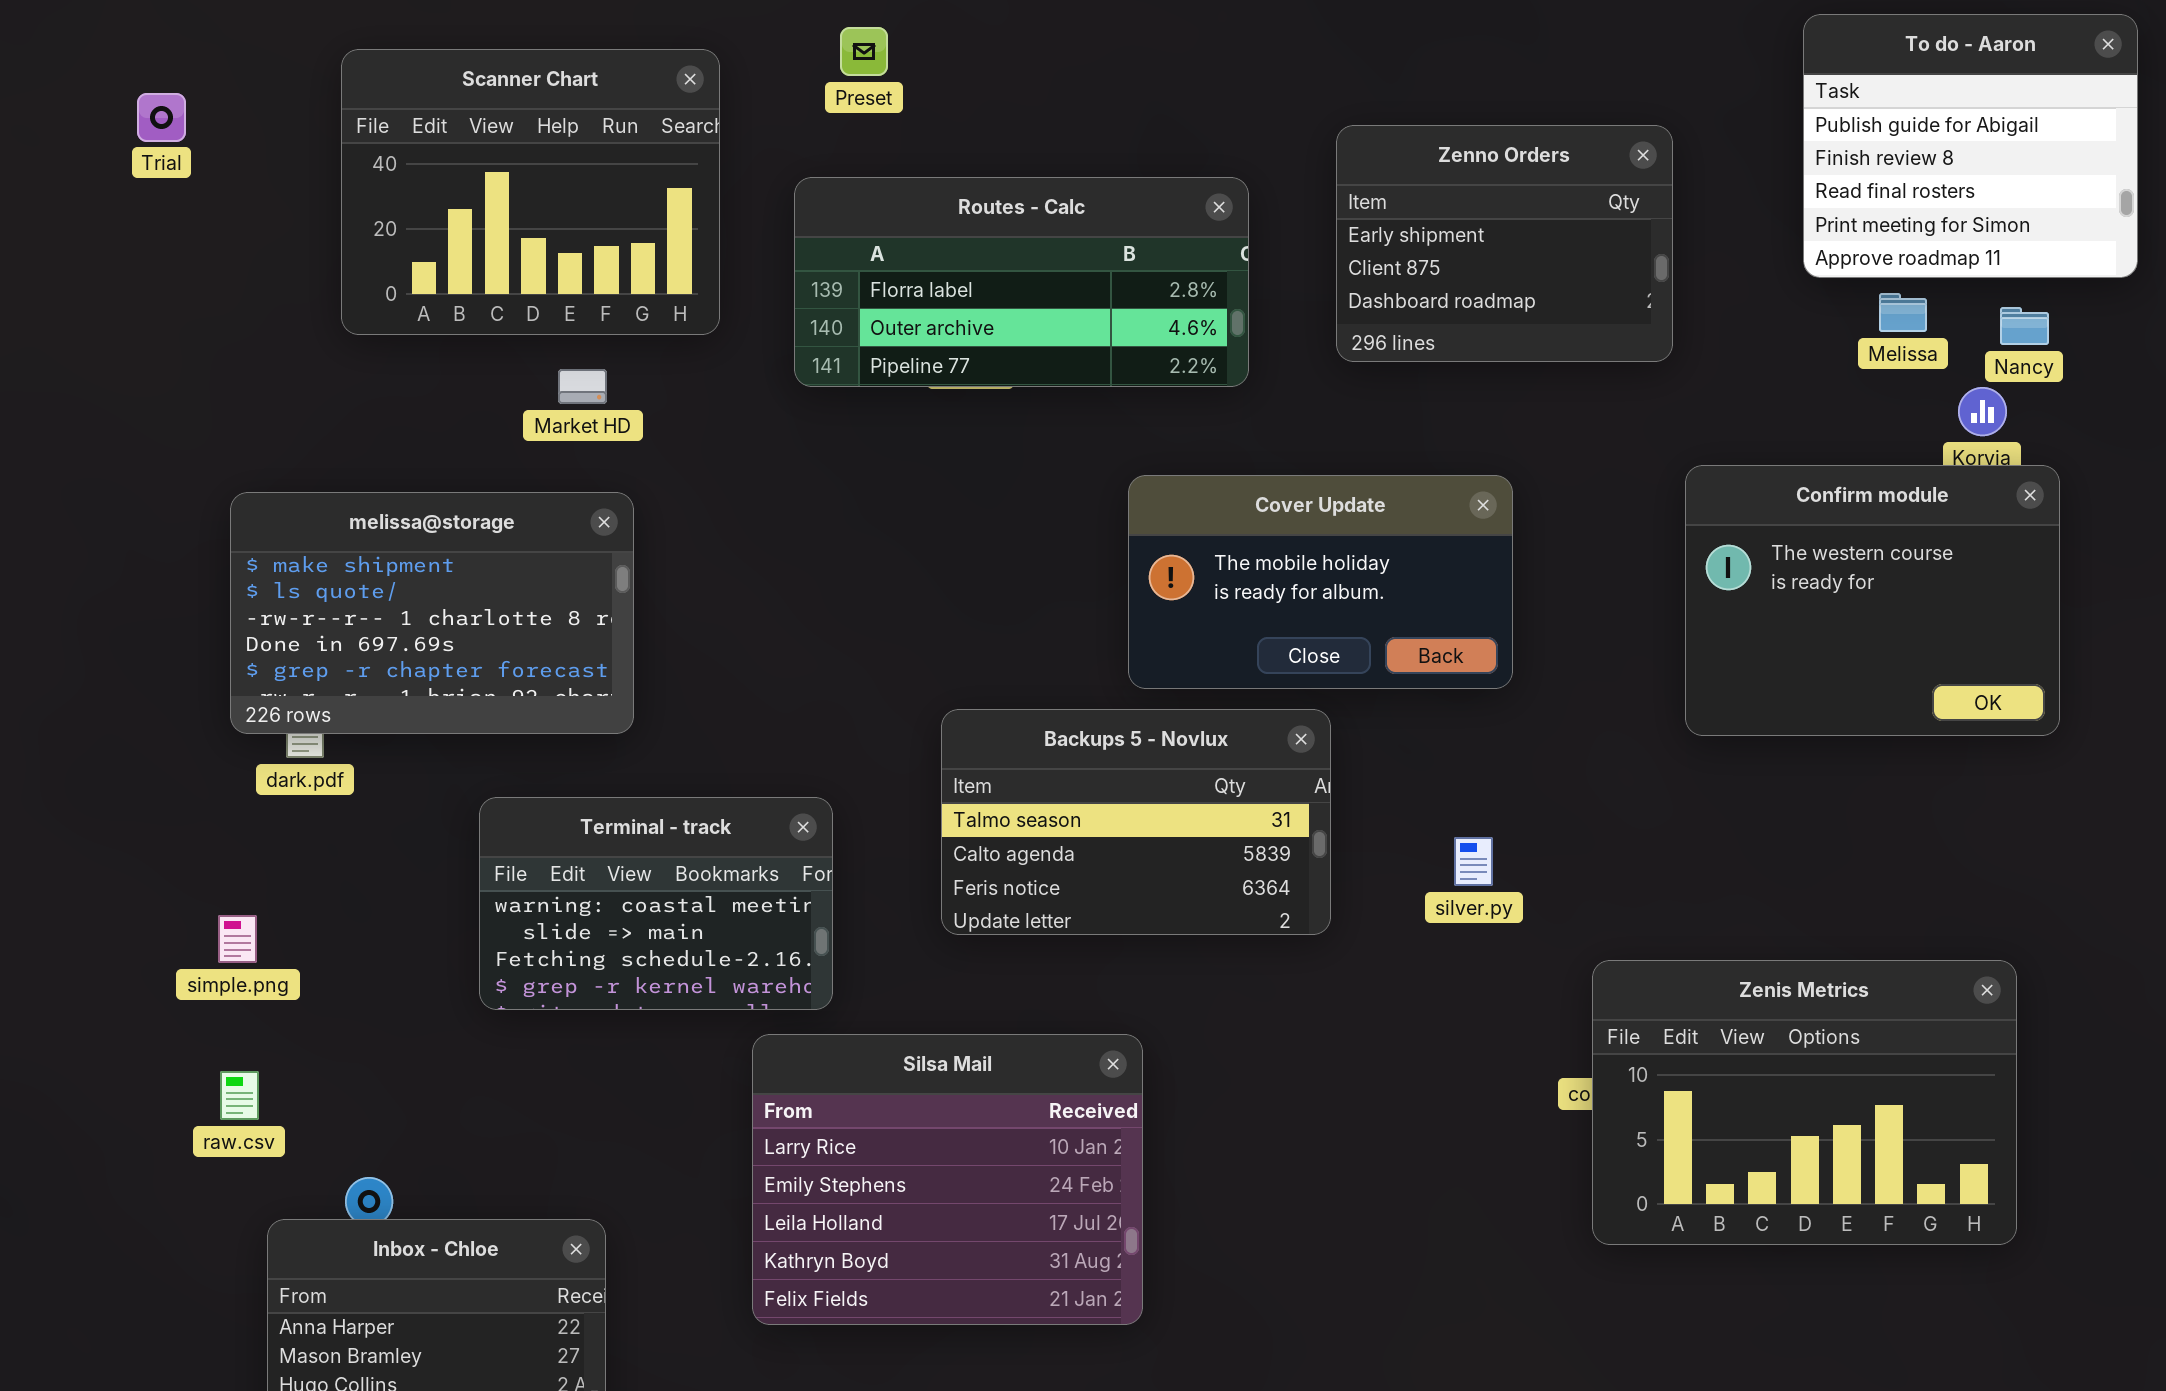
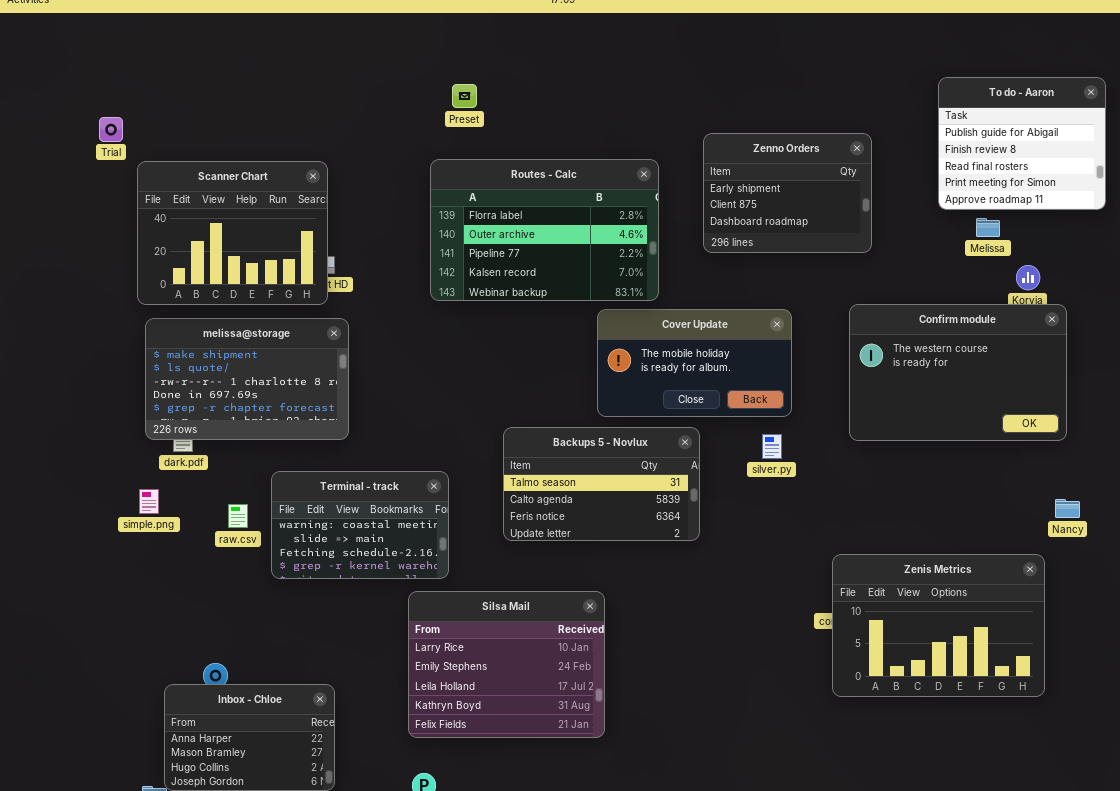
Scanner Chart: [341,49,720,335] -> [137,161,328,305], moved
Routes - Calc: [794,177,1249,387] -> [430,159,659,301], resized
Nancy: [2000,307,2049,345] -> [1055,499,1080,518], moved
Confirm module: [1685,465,2060,736] -> [849,304,1067,441], resized
silver.py: [1454,837,1493,886] -> [762,434,782,459], moved
simple.png: [218,915,257,963] -> [139,489,159,514], moved
raw.csv: [220,1071,259,1120] -> [228,504,248,528], moved

